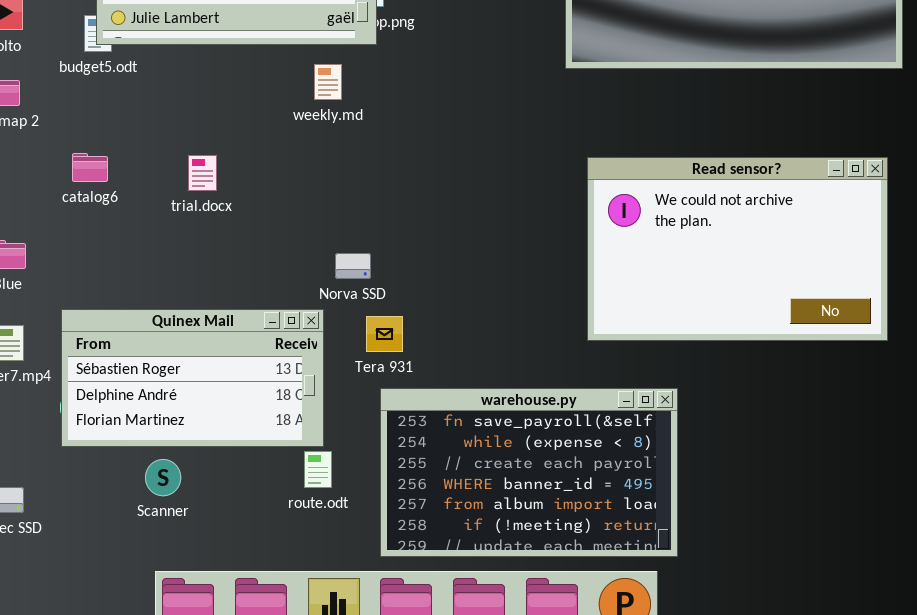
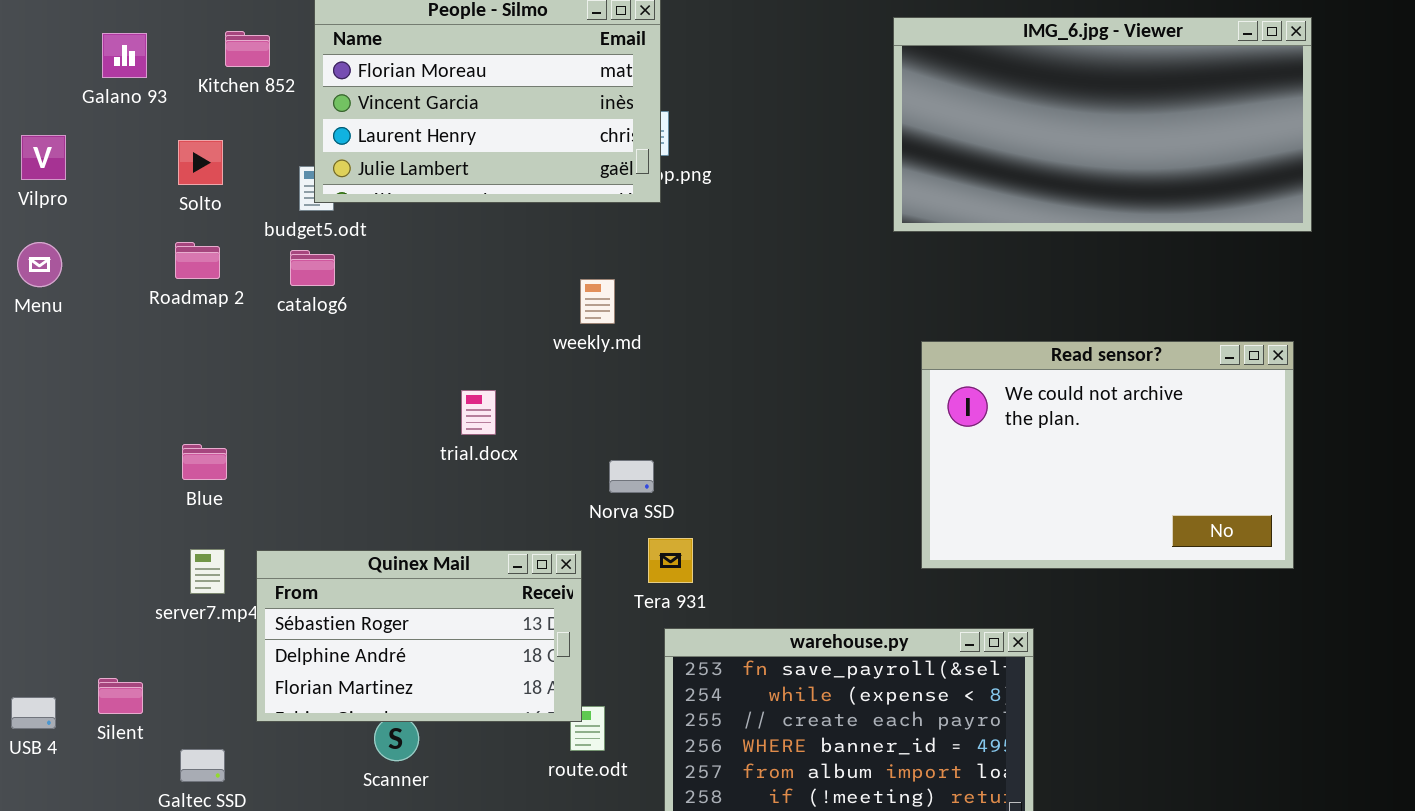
weekly.md: [314,64,342,100] -> [580,279,615,324], moved
catalog6: [72,153,108,182] -> [290,250,335,286], moved
trial.docx: [188,155,217,191] -> [461,390,496,435], moved
Quinex Mail: [61,309,324,447] -> [256,550,582,722], moved

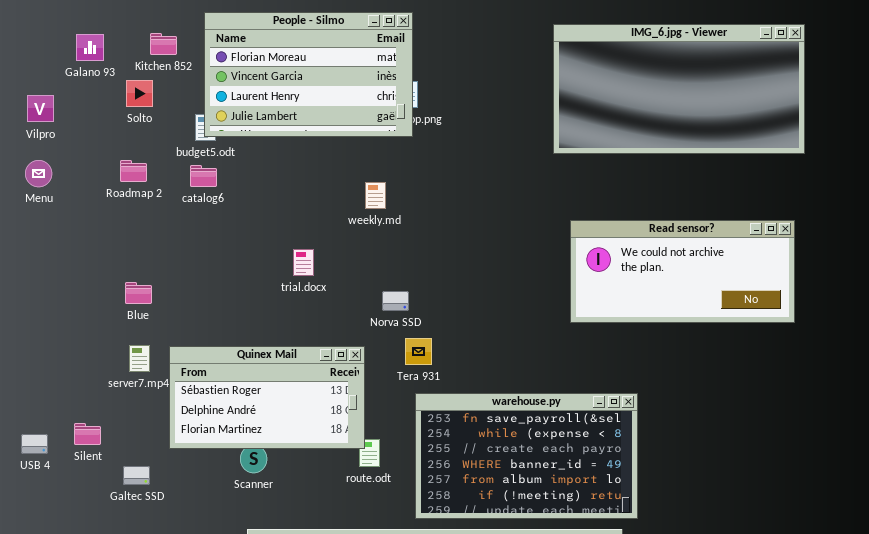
Solto: [178,140,223,185] -> [126,80,153,107], moved
Read sensor?: [921,341,1294,569] -> [570,220,795,323], resized

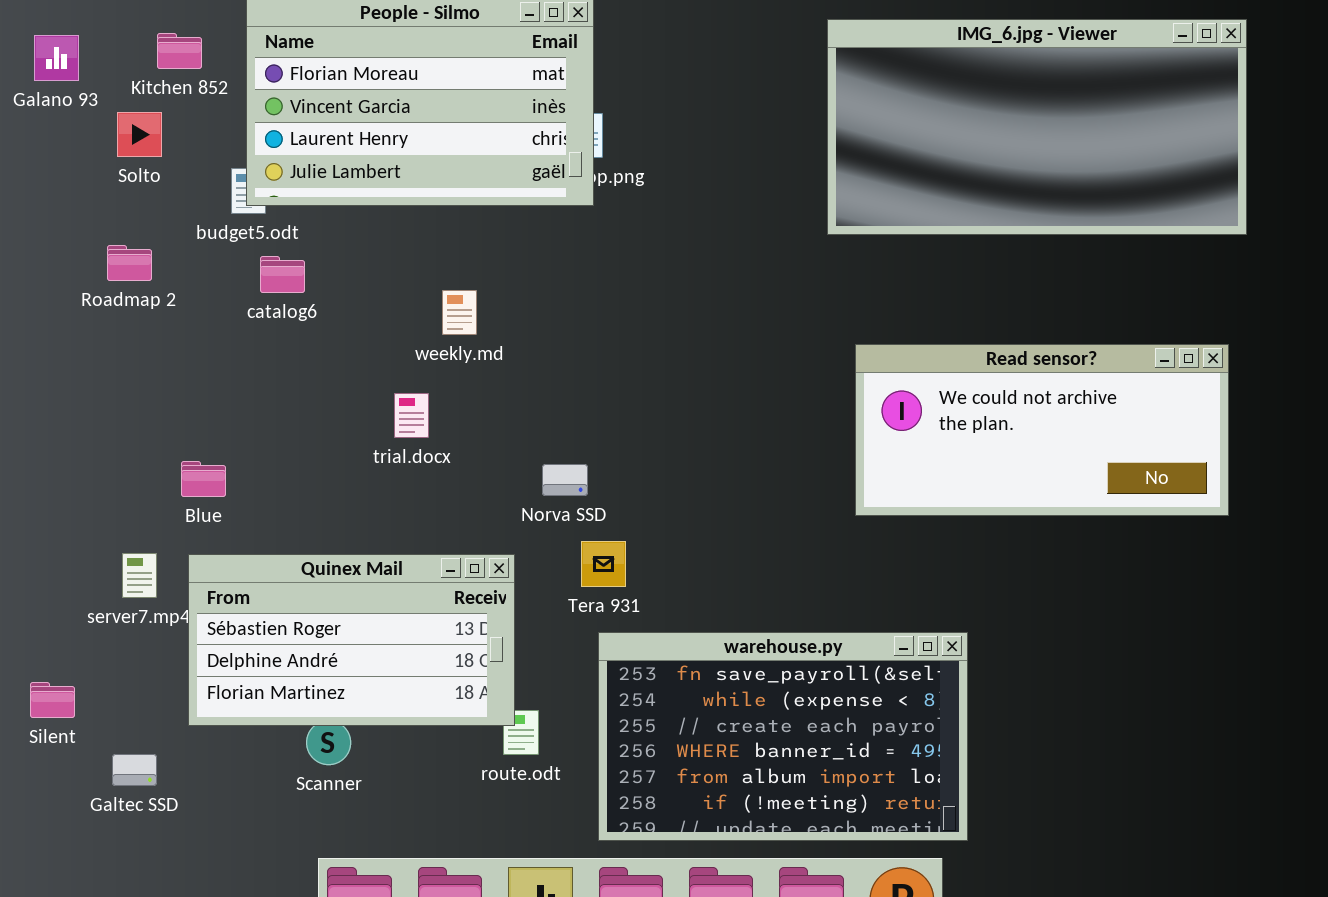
catalog6: [190,165,217,187] -> [260,256,305,293], moved
weekly.md: [365,182,386,209] -> [442,290,477,335], moved
Blue: [125,282,152,304] -> [181,461,226,497], moved

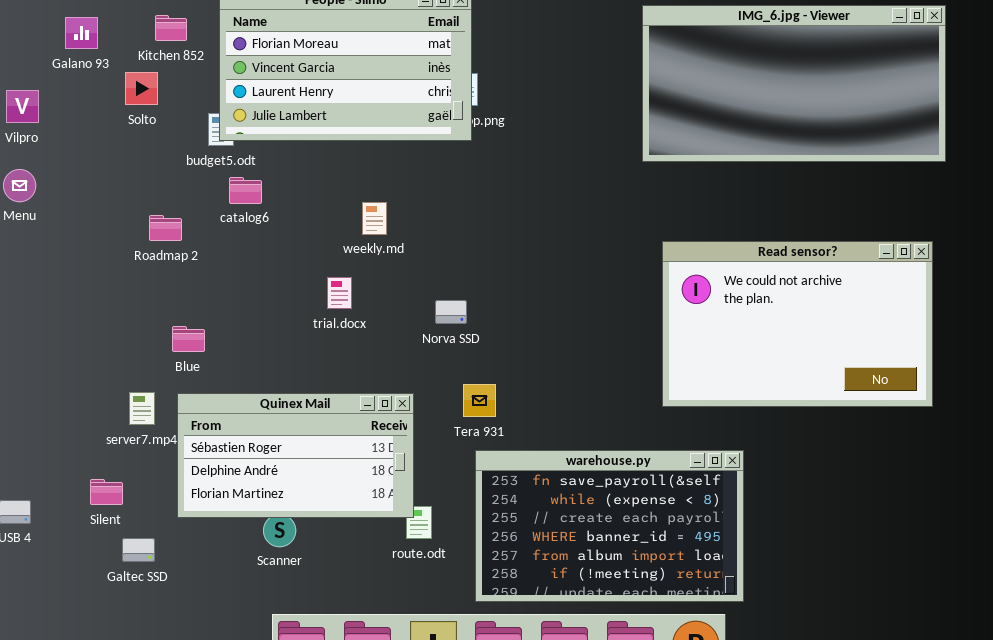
Roadmap 2: [107,245,152,281] -> [149,215,182,241], moved
Read sensor?: [855,344,1229,516] -> [662,241,933,407], resized
Norva SSD: [542,464,588,496] -> [435,300,467,324], moved
Silent: [30,682,75,718] -> [90,479,123,505], moved

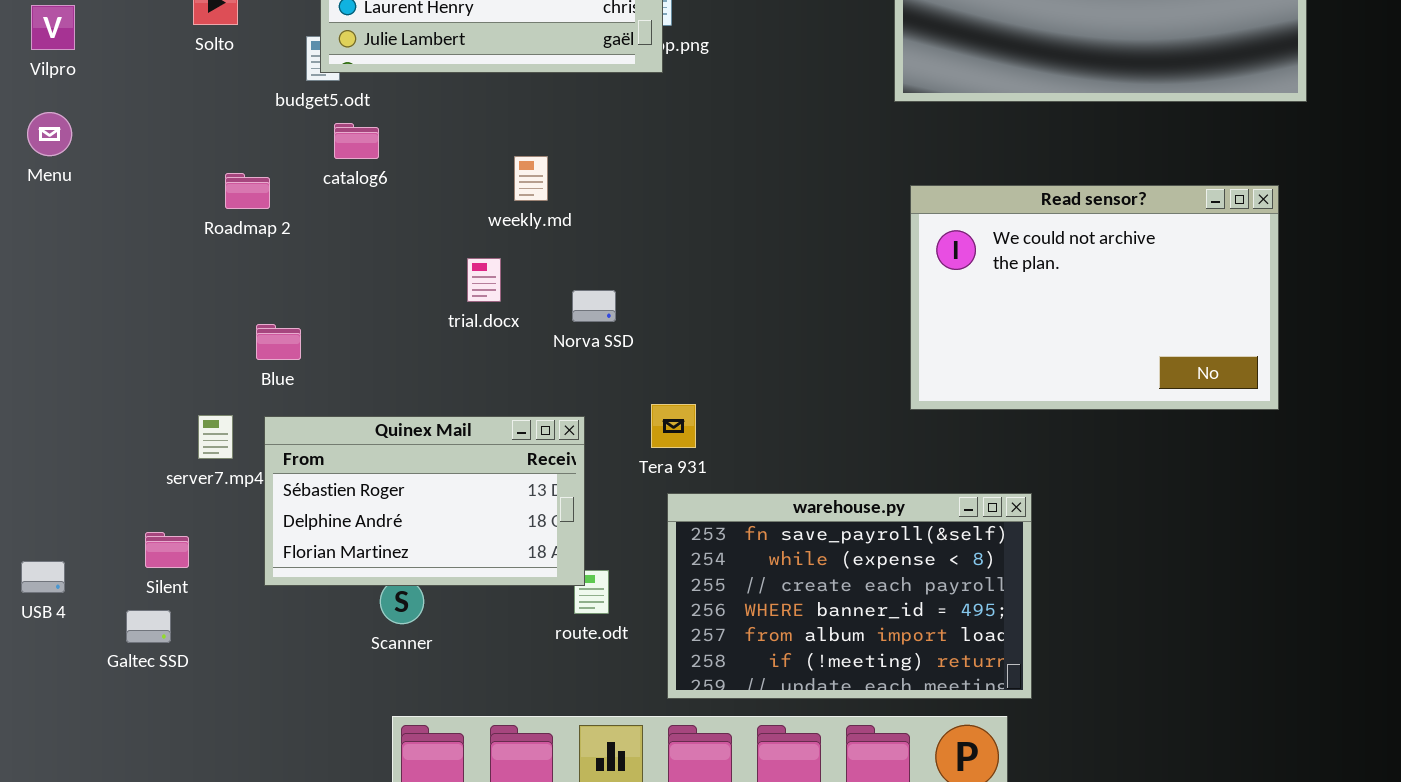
Read sensor?: [662,241,933,407] -> [910,185,1279,410], moved
Norva SSD: [435,300,467,324] -> [572,290,616,322], moved
Galtec SSD: [122,538,155,562] -> [126,610,171,643], moved

